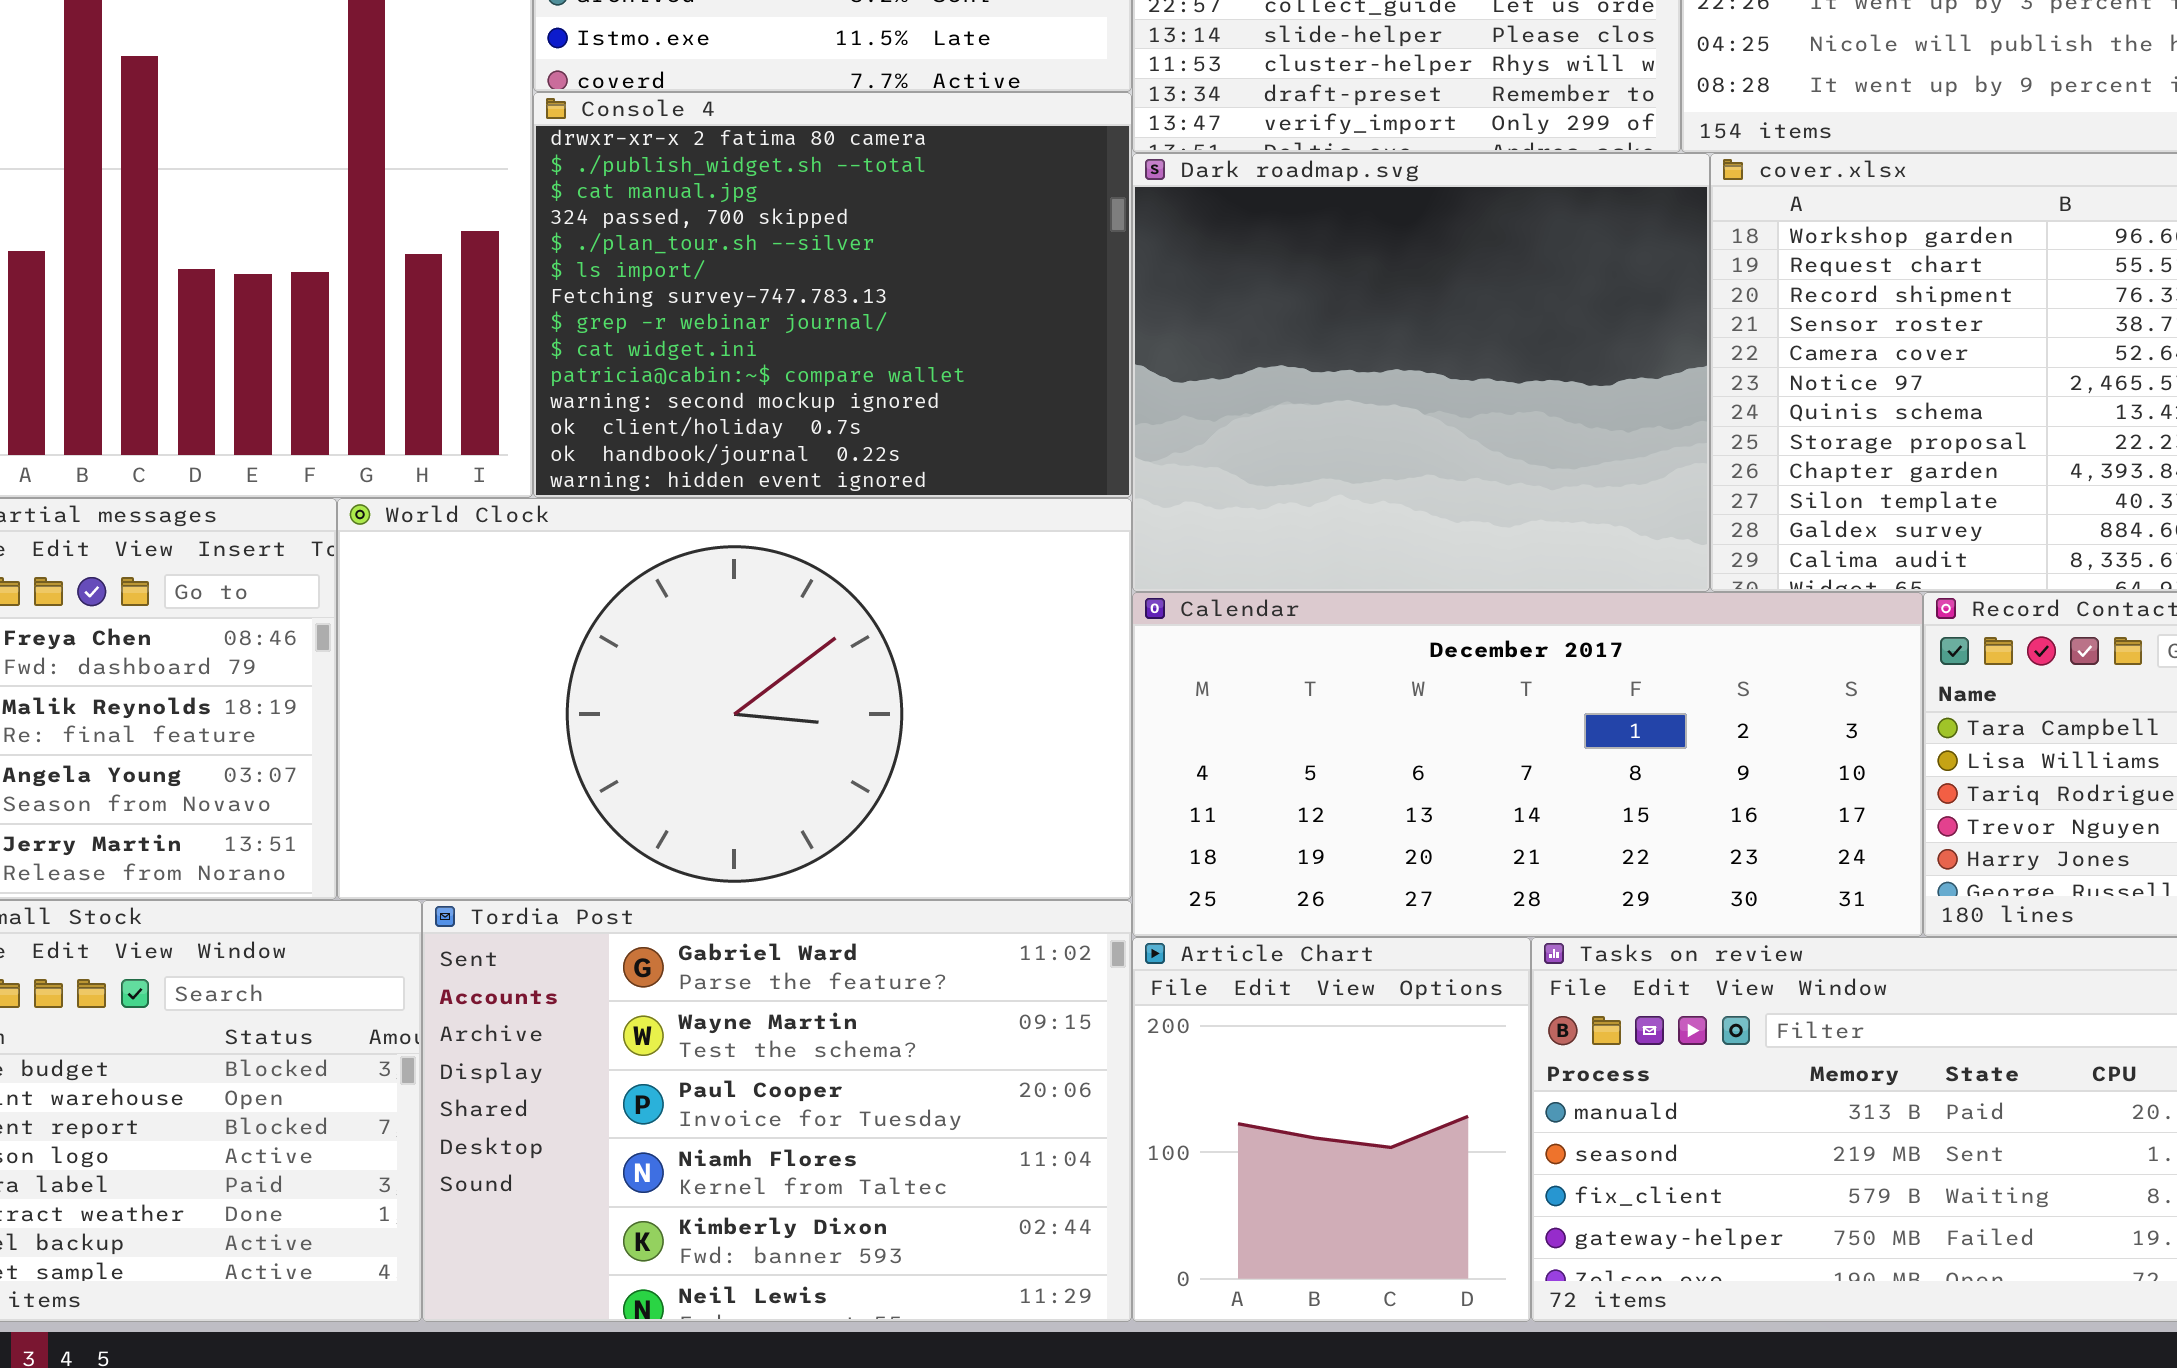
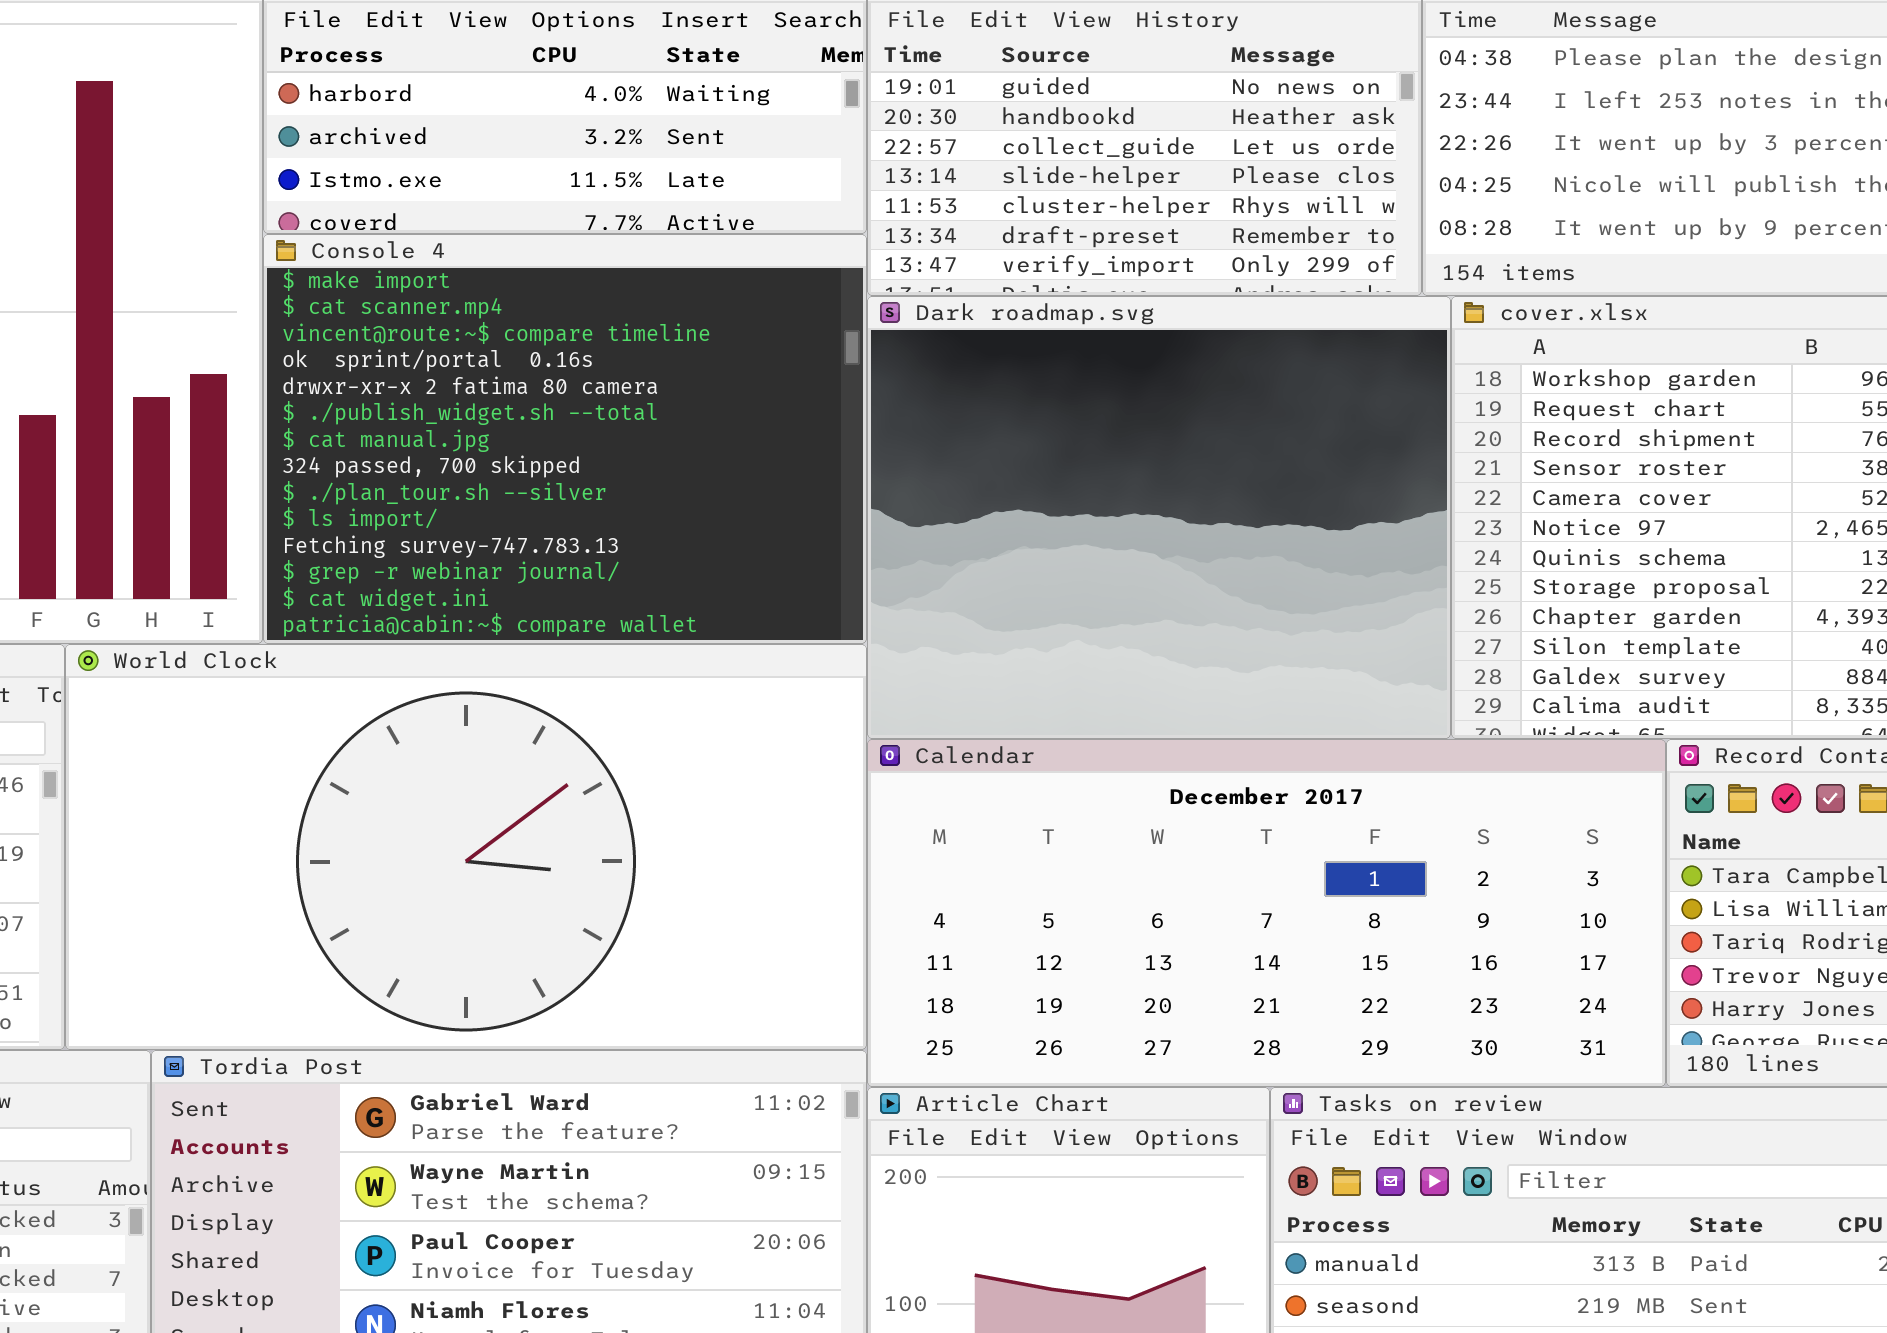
Console 4: [533,92,1132,498] -> [263,234,867,644], scrolled up 4 rows

